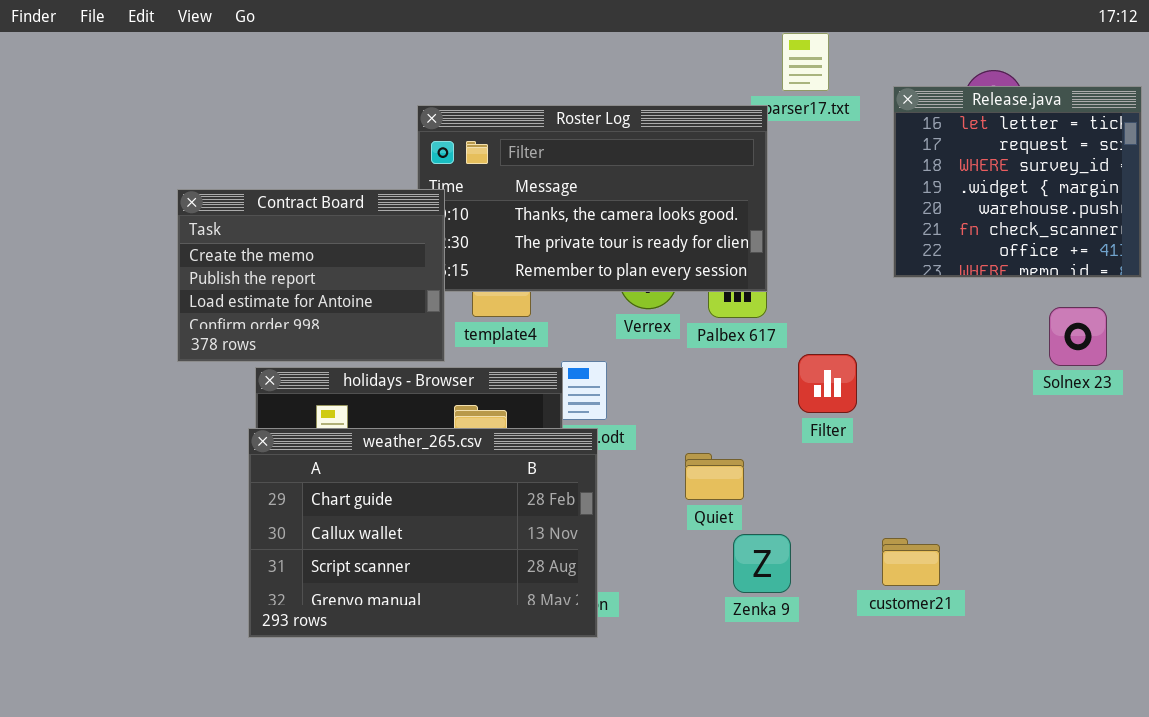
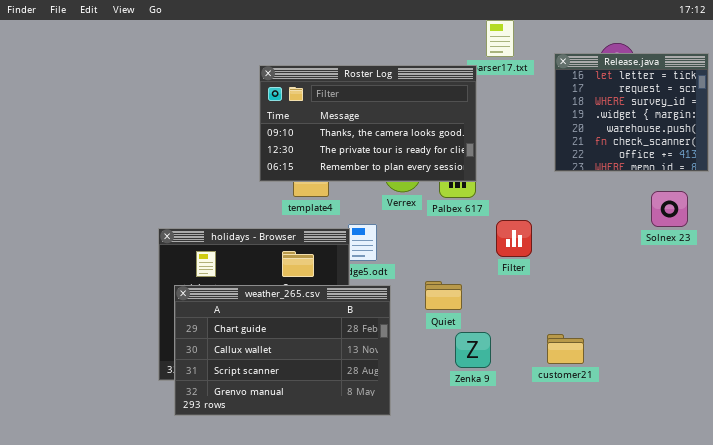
Contract Board: [177,189,445,362] -> none, closed
weather_265.csv: [248,428,598,638] -> [174,285,391,416], moved

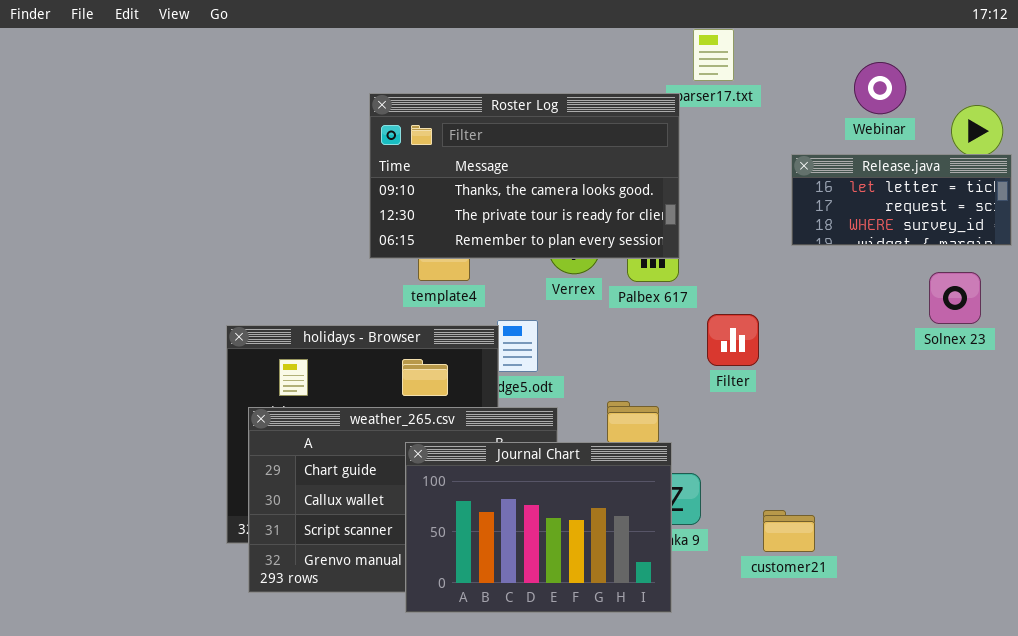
Release.java: [554,53,709,172] -> [791,154,1012,246], resized
Journal Chart: none -> [405,442,672,613], opened
customer21: [547,334,584,364] -> [763,510,815,552], moved

